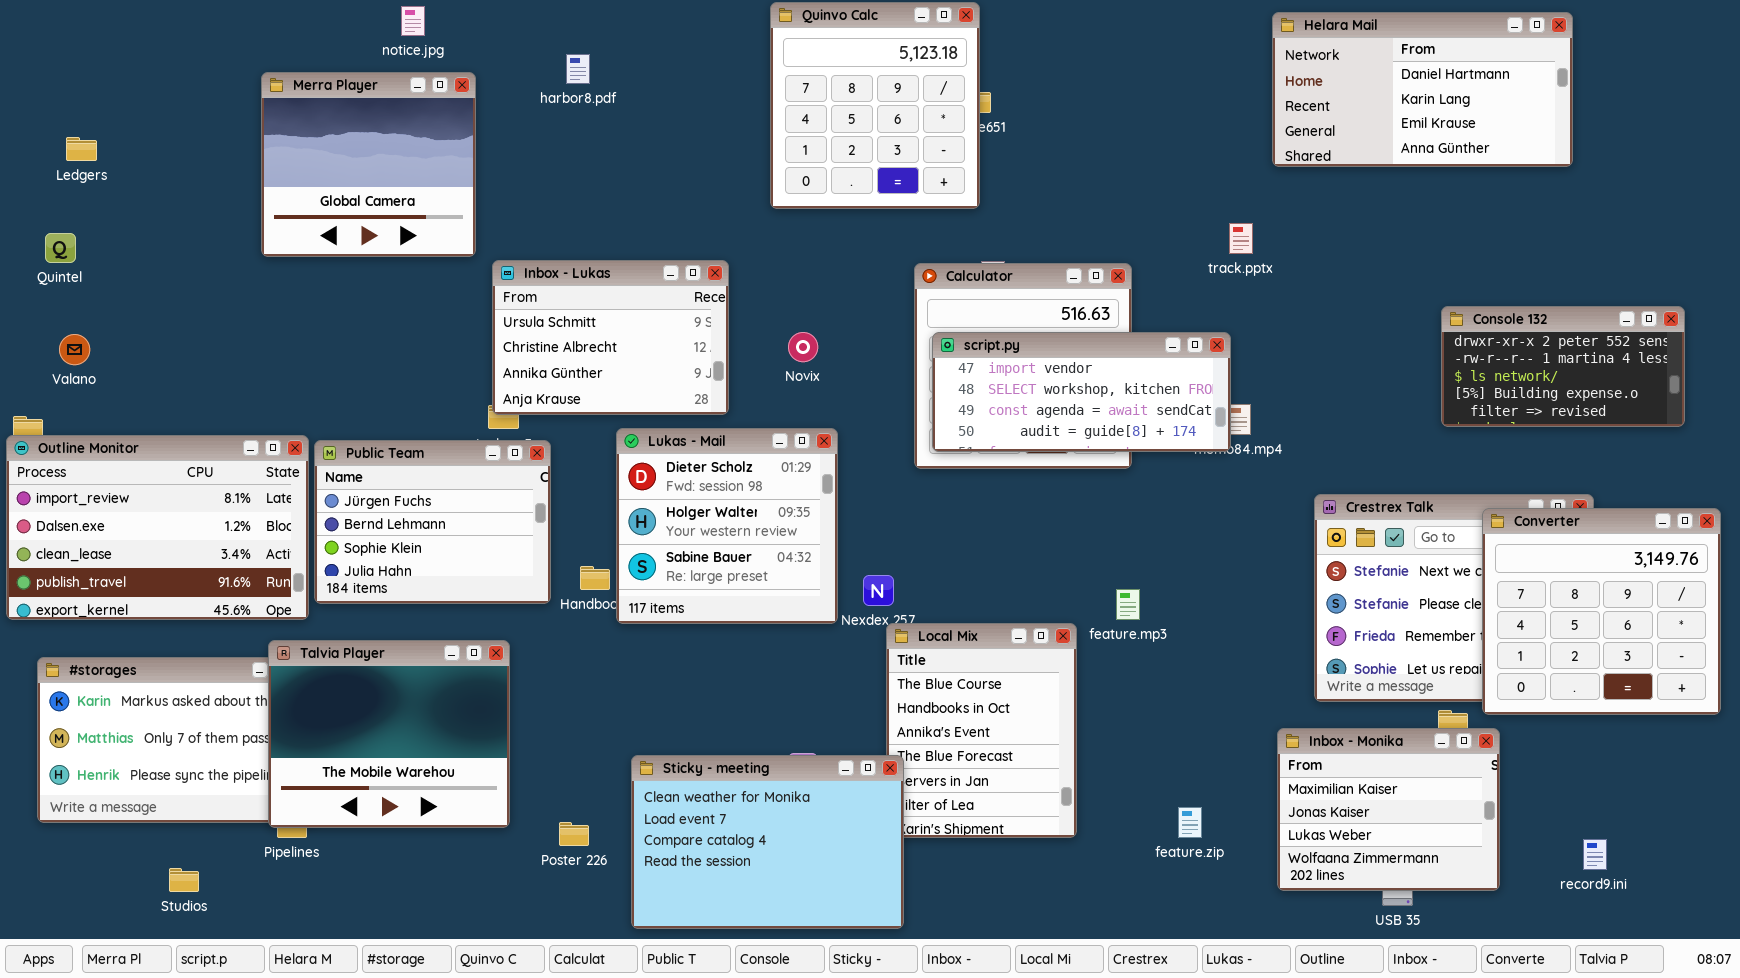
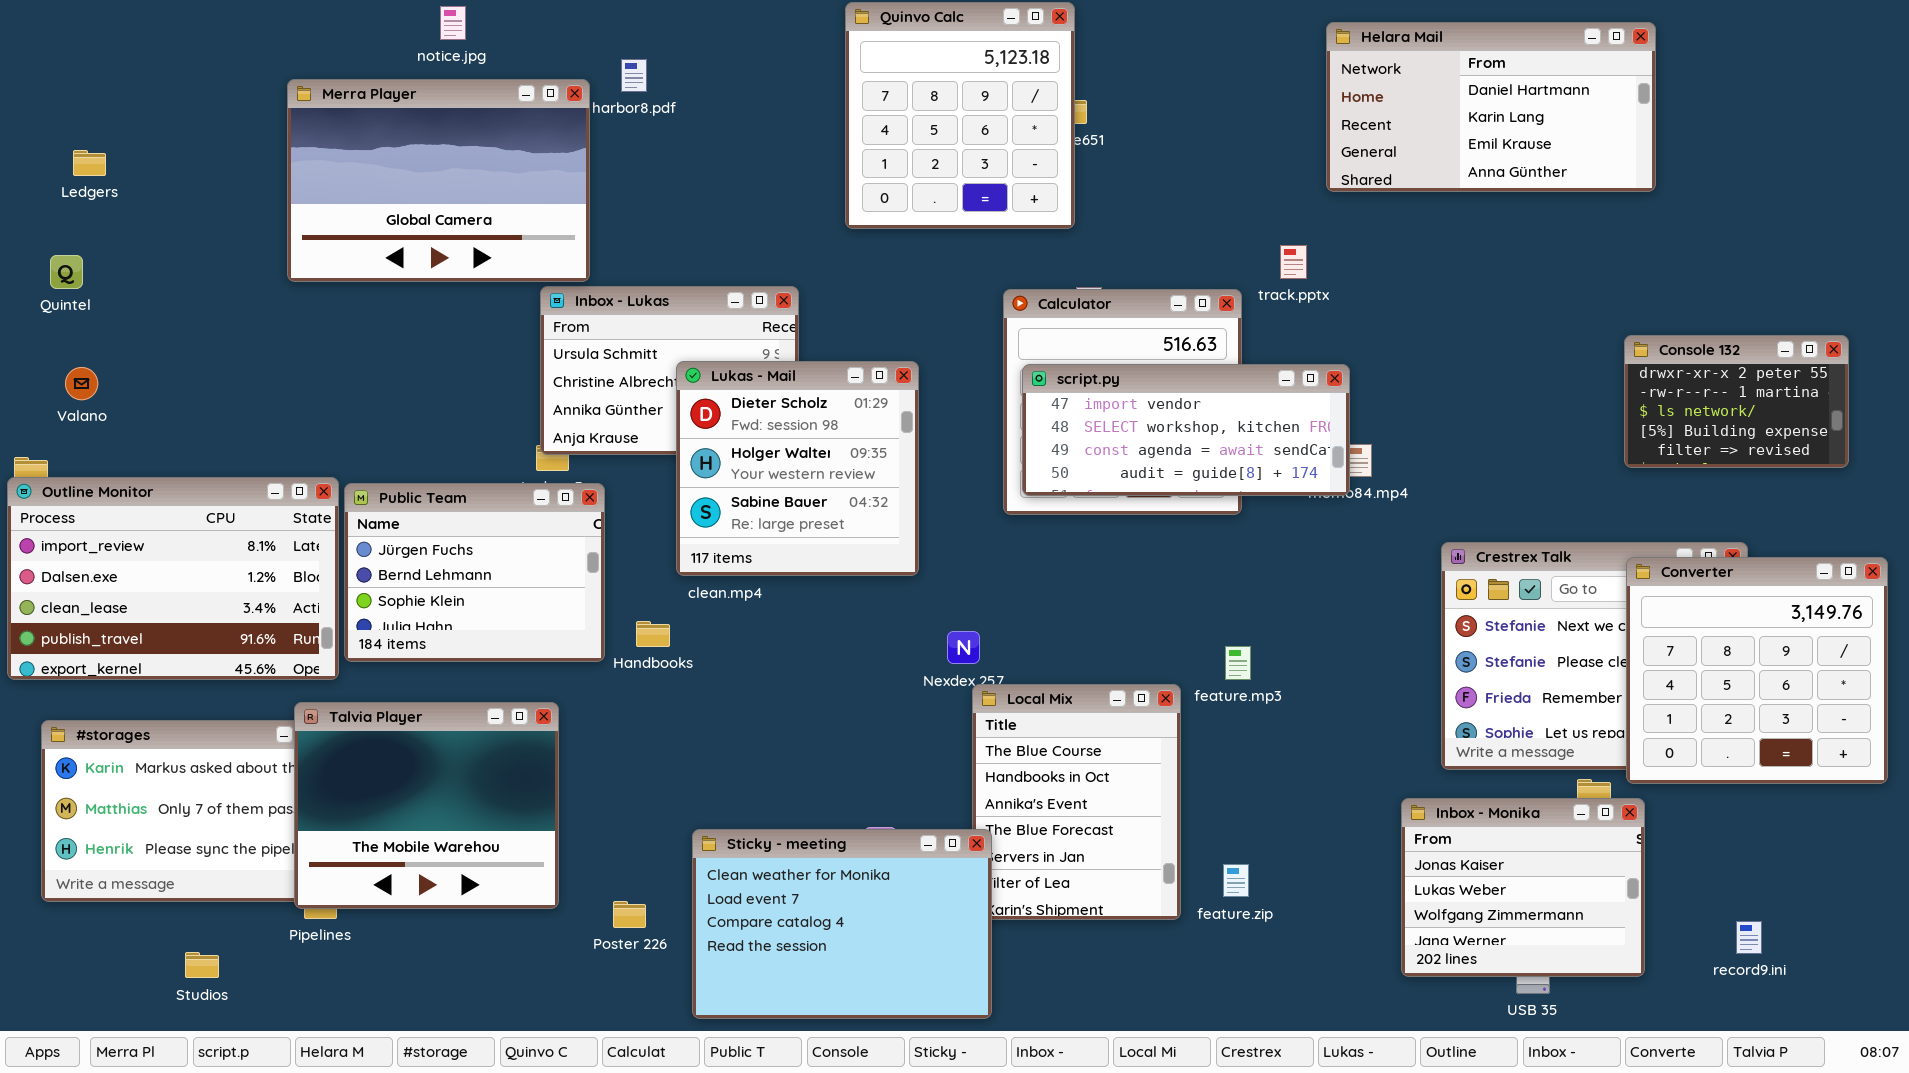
Helara Mail: [1272,12,1573,167] -> [1326,22,1656,192], moved
Merra Player: [261,72,476,257] -> [287,79,590,282], resized
track.pptx: [1229,223,1253,254] -> [1280,245,1307,279], moved
Console 132: [1441,306,1685,427] -> [1624,335,1849,468], resized
Lukas - Mail: [616,428,838,624] -> [676,361,919,576], moved
Inbox - Monika: [1277,728,1500,891] -> [1401,798,1645,977], scrolled down 1 row
feature.zip: [1178,807,1202,838] -> [1223,864,1249,897], moved

